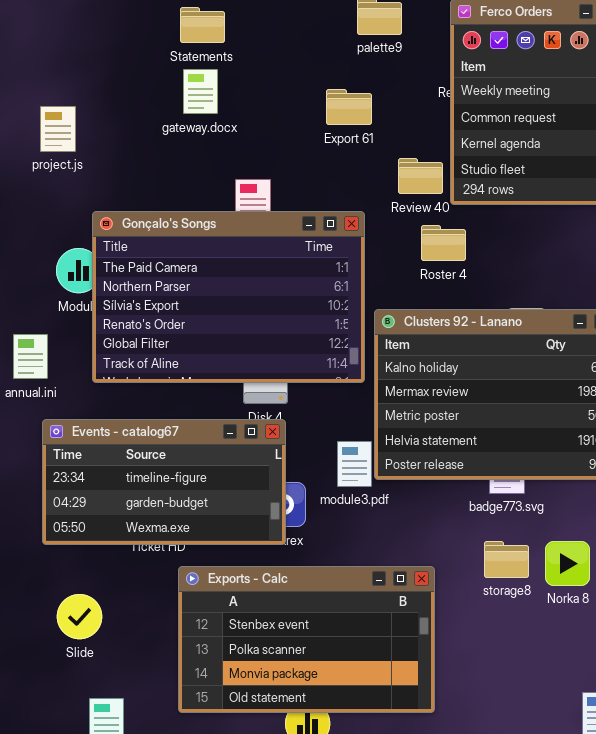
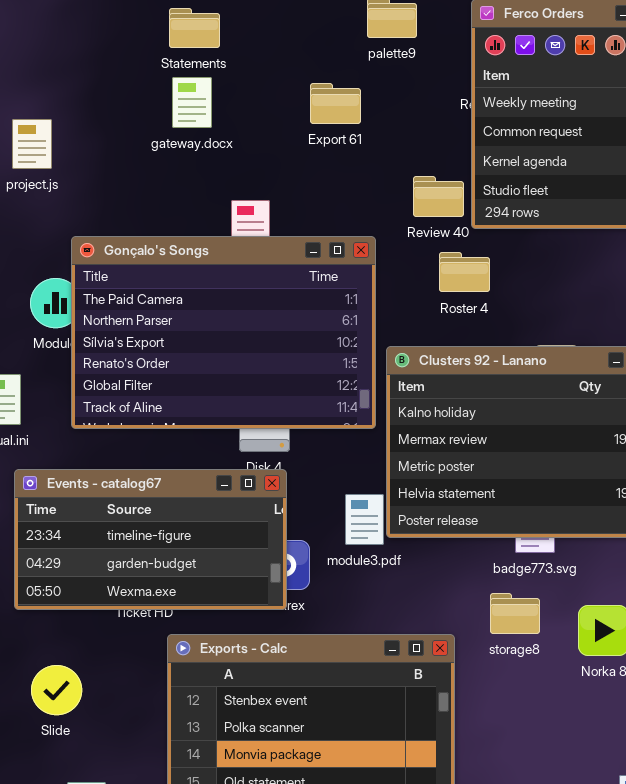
Export 61: [326,89,372,125] -> [310,83,361,124], moved
storage8: [484,541,529,578] -> [490,593,540,634], moved

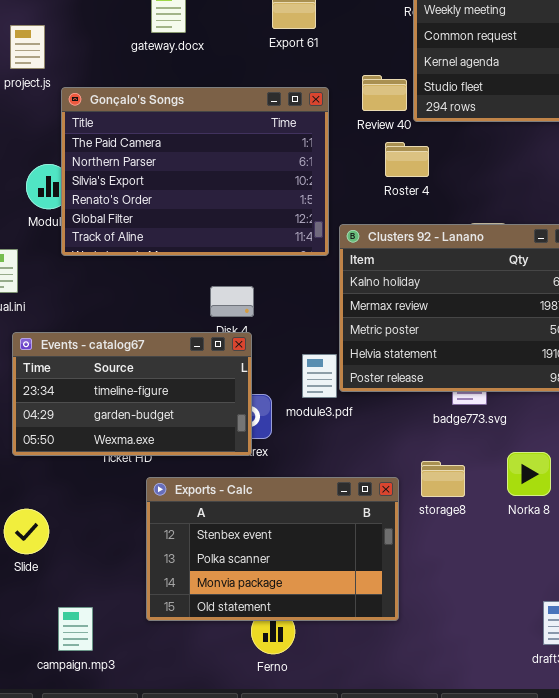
Gonçalo's Songs: [71,236,376,429] -> [61,87,329,256], moved
storage8: [490,593,540,634] -> [421,461,465,497], moved
Slide: [31,665,82,715] -> [4,509,49,554], moved

